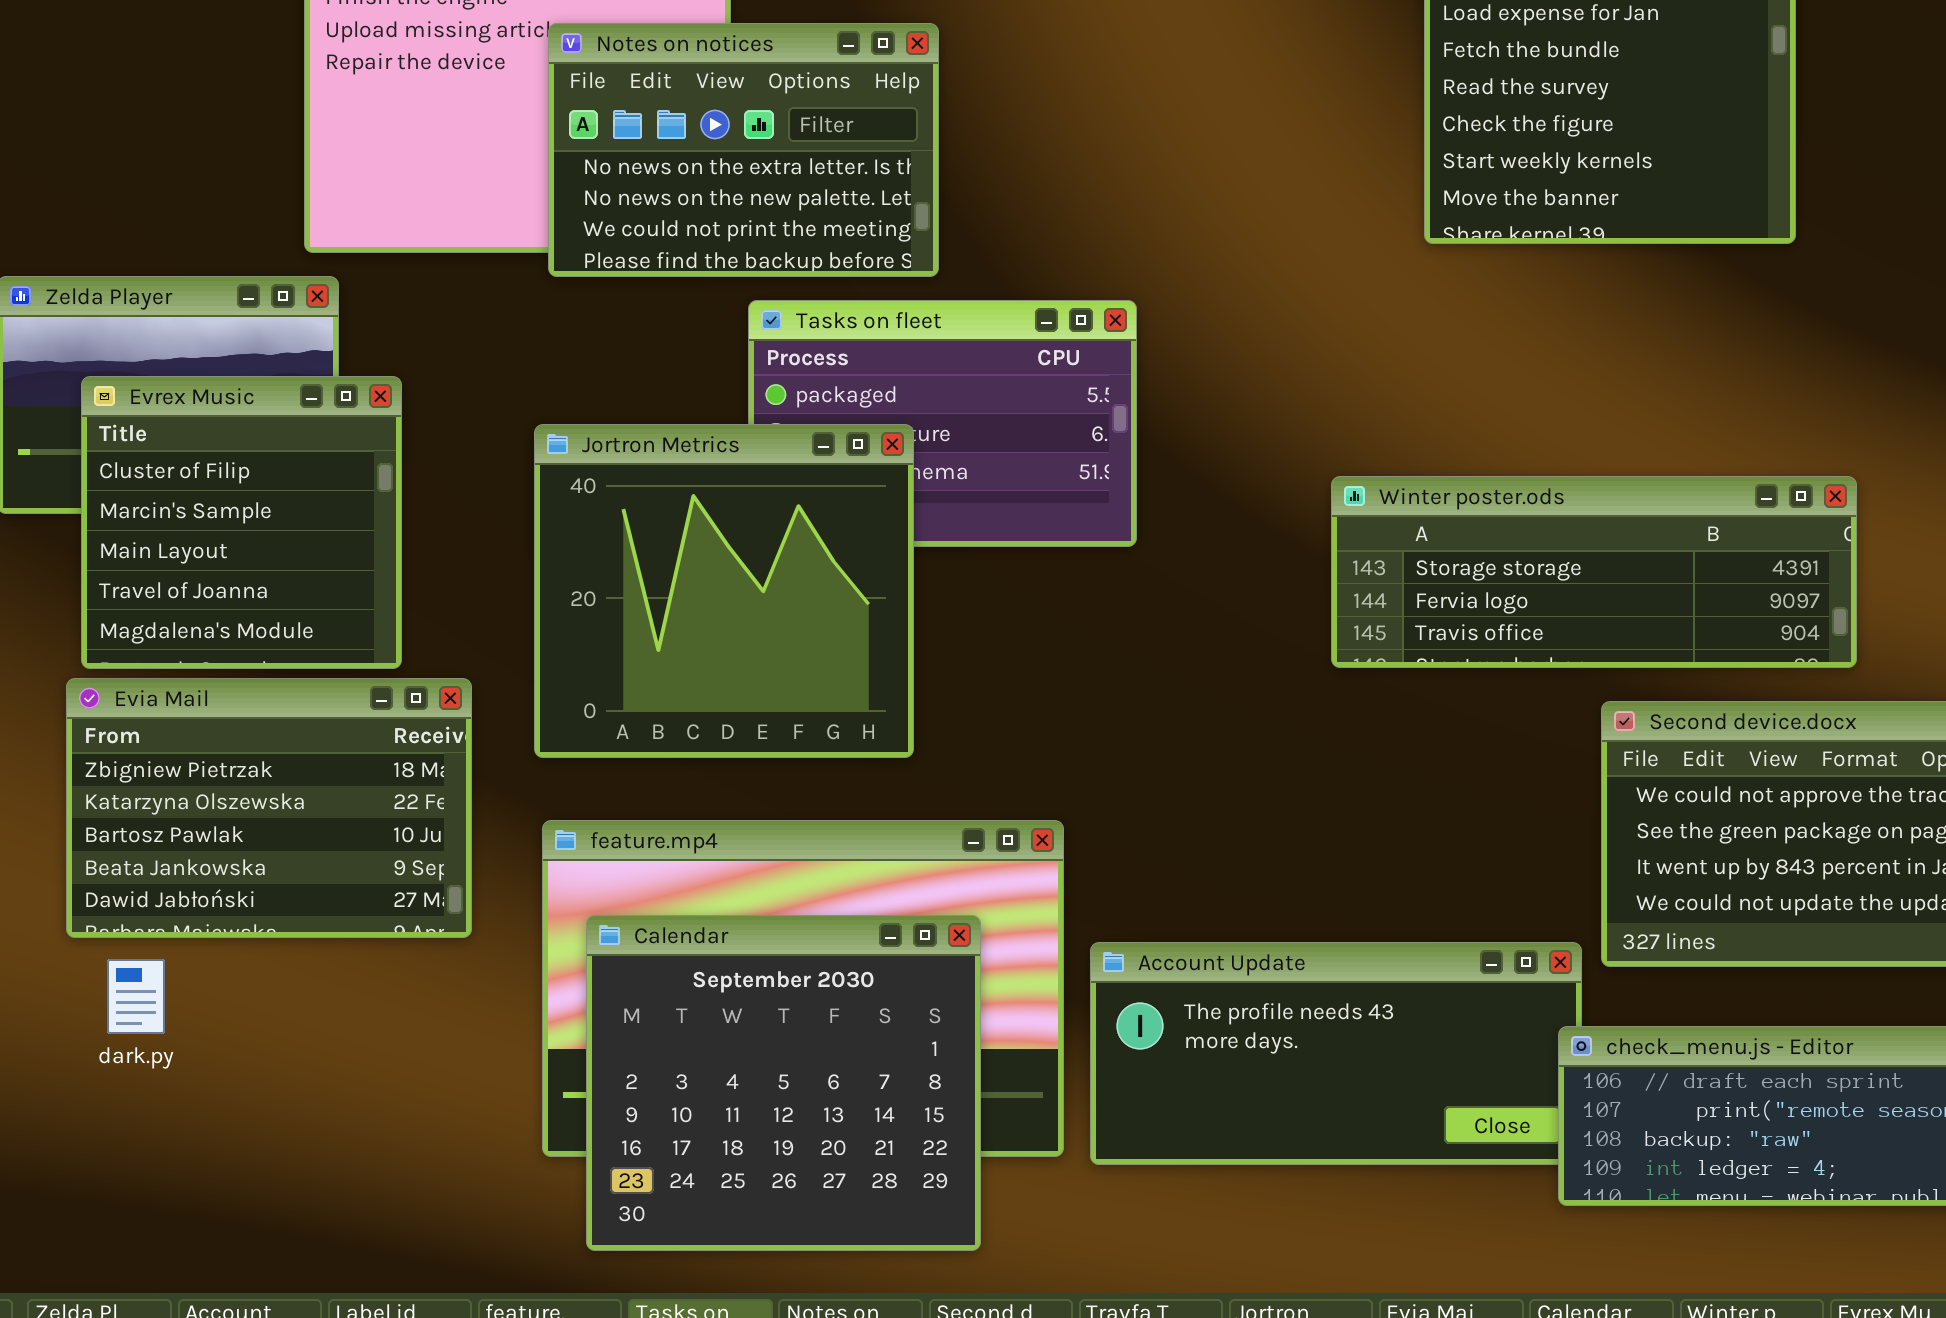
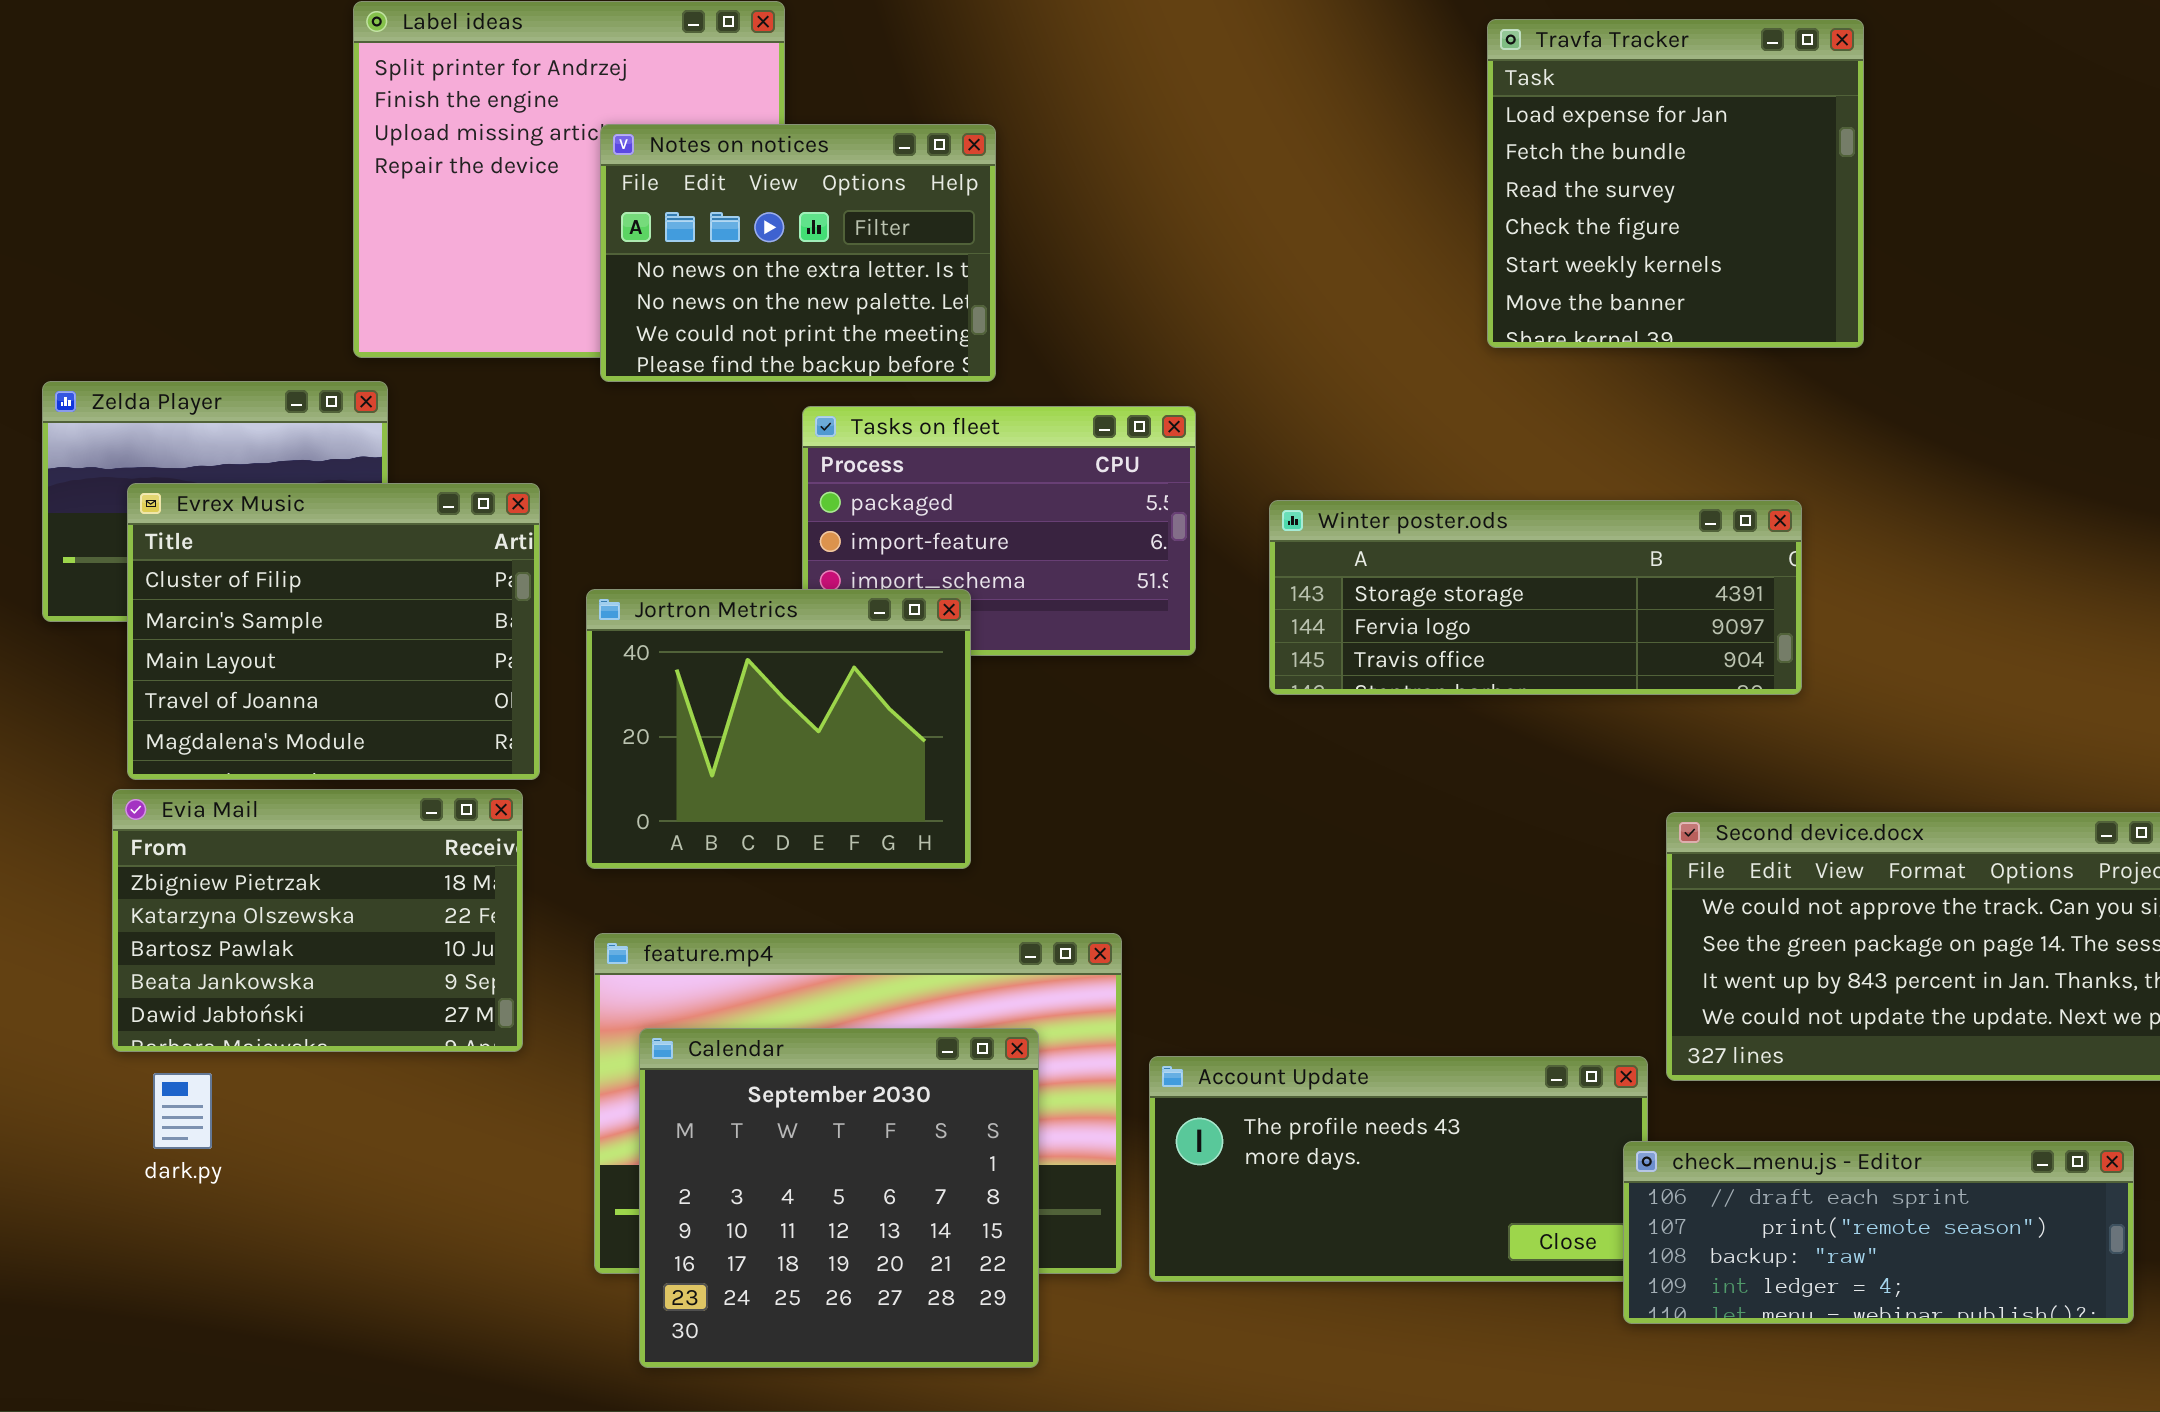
Evrex Music: [81,376,402,669] -> [127,483,540,780], resized
Jortron Metrics: [534,424,914,758] -> [586,589,971,869], resized
Winter poster.ods: [1331,476,1857,668] -> [1269,500,1802,695], moved

